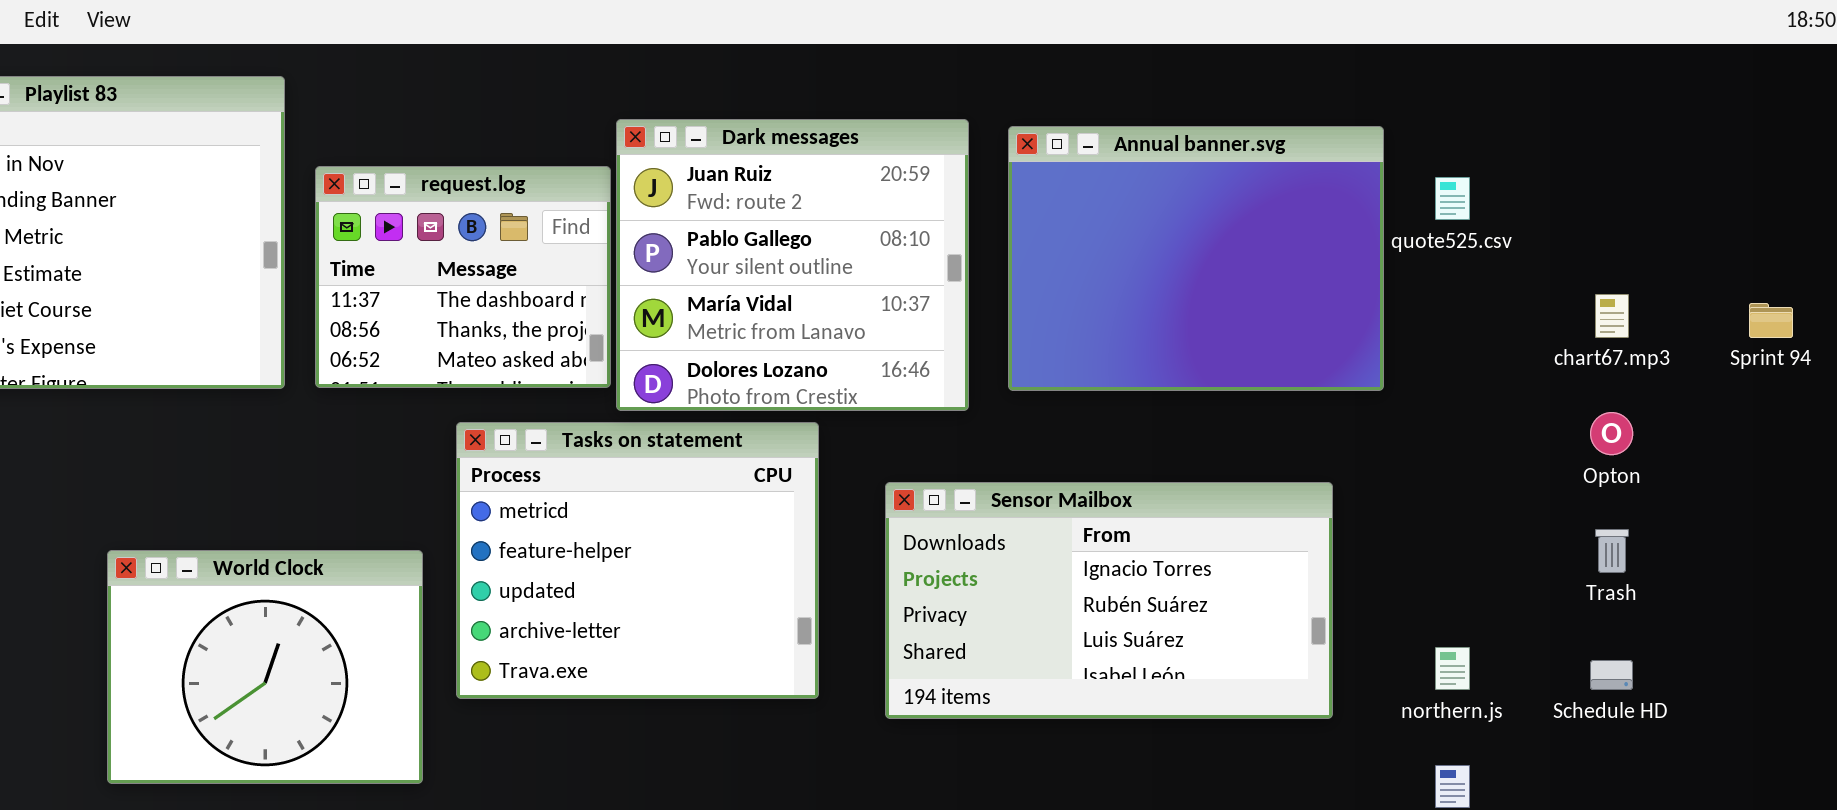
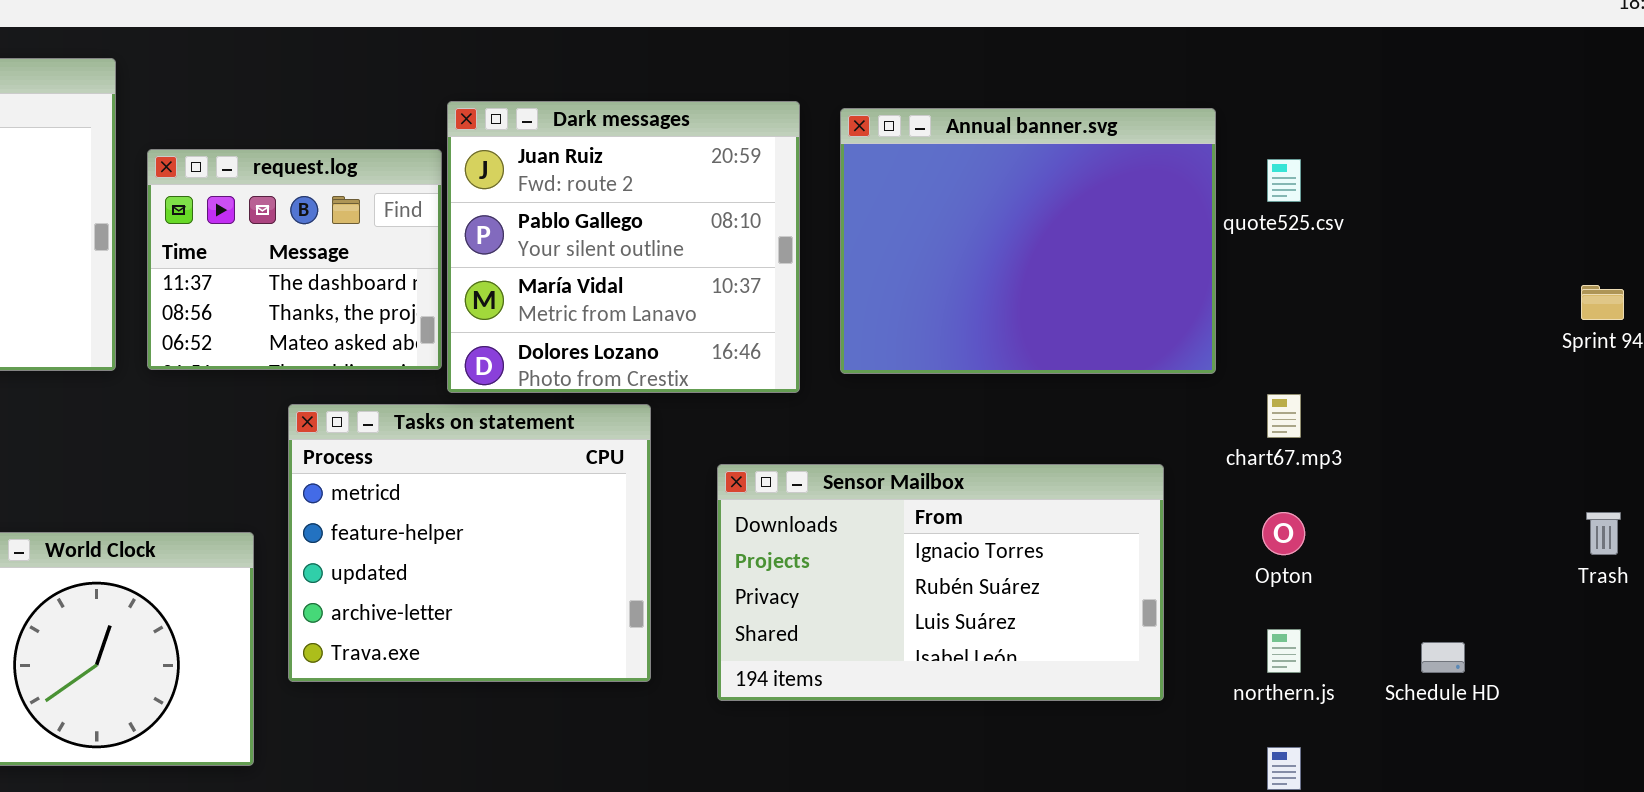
chart67.mp3: [1595,294,1629,338] -> [1267,394,1301,438], moved
Opton: [1590,412,1633,455] -> [1262,512,1305,555], moved
Trash: [1595,529,1629,573] -> [1586,512,1621,555], moved

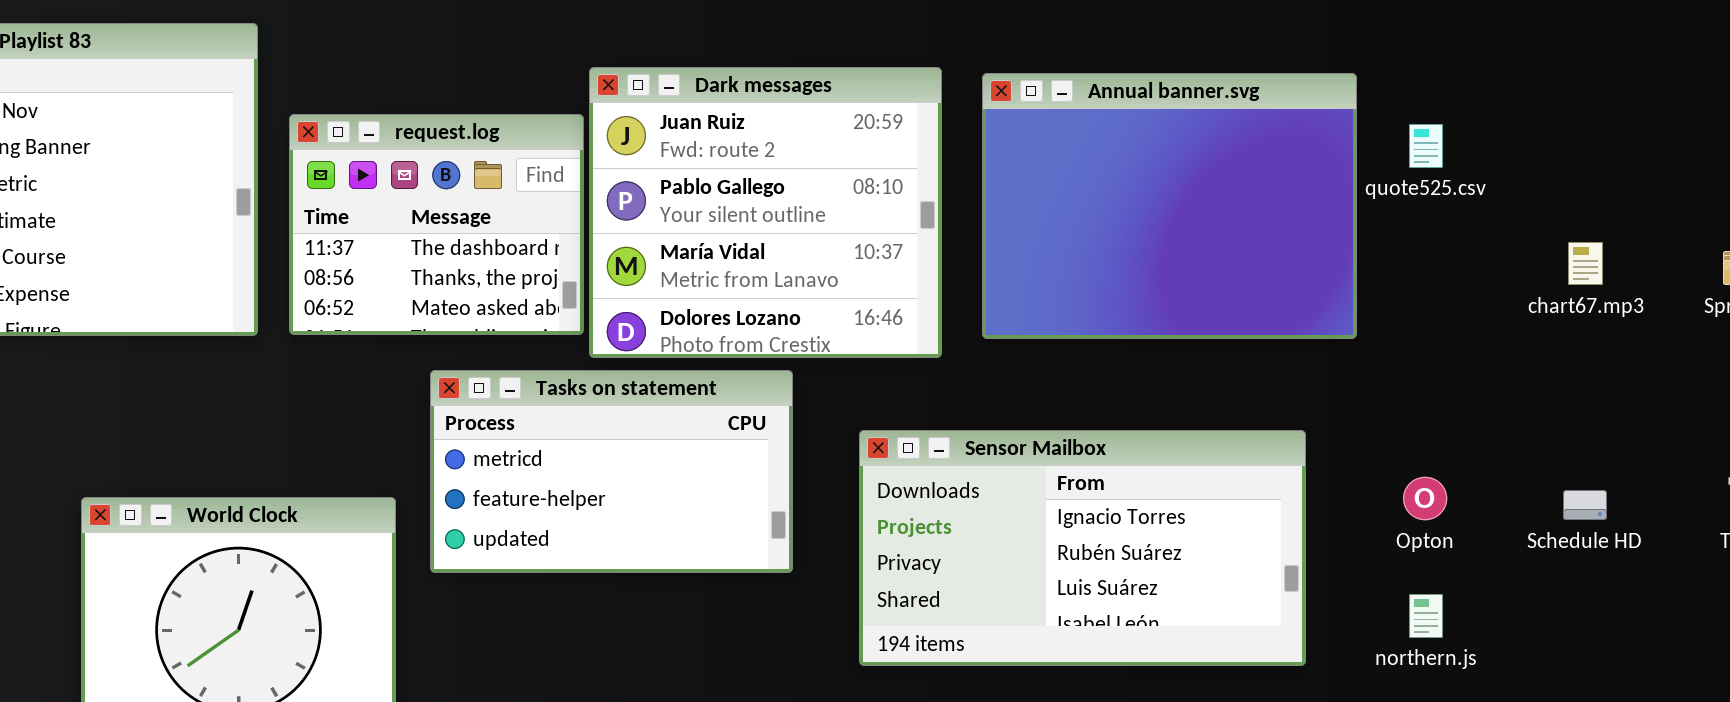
chart67.mp3: [1267,394,1301,438] -> [1568,242,1603,285], moved
Tasks on statement: [288,404,651,682] -> [430,370,793,573], resized
Schedule HD: [1421,642,1465,673] -> [1563,490,1607,520], moved

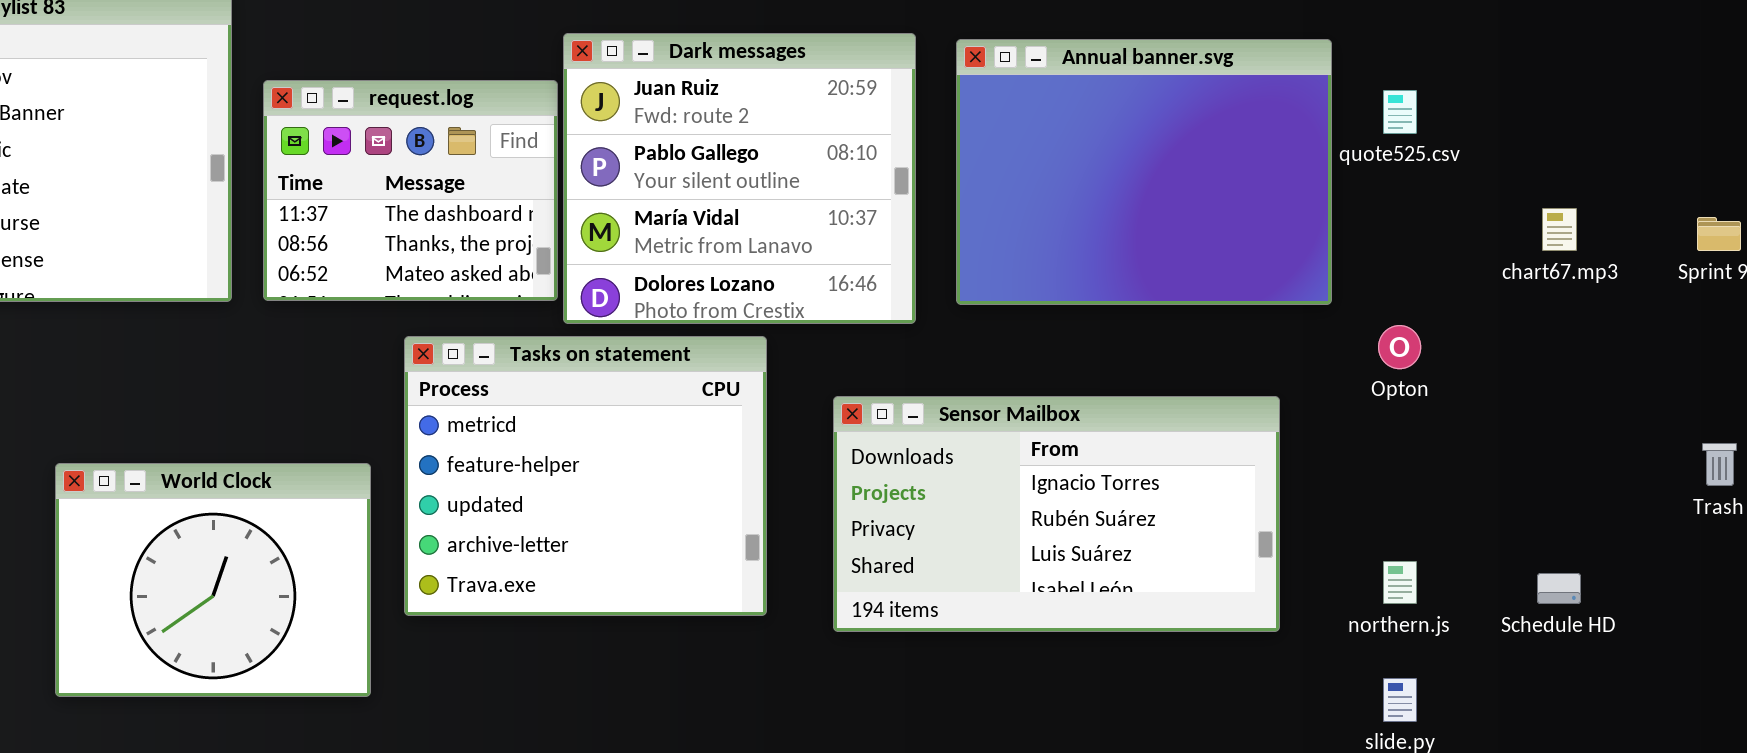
Tasks on statement: [430,370,793,573] -> [404,336,767,616], resized
Opton: [1403,477,1447,520] -> [1378,325,1421,369], moved
Schedule HD: [1563,490,1607,520] -> [1537,573,1581,604], moved

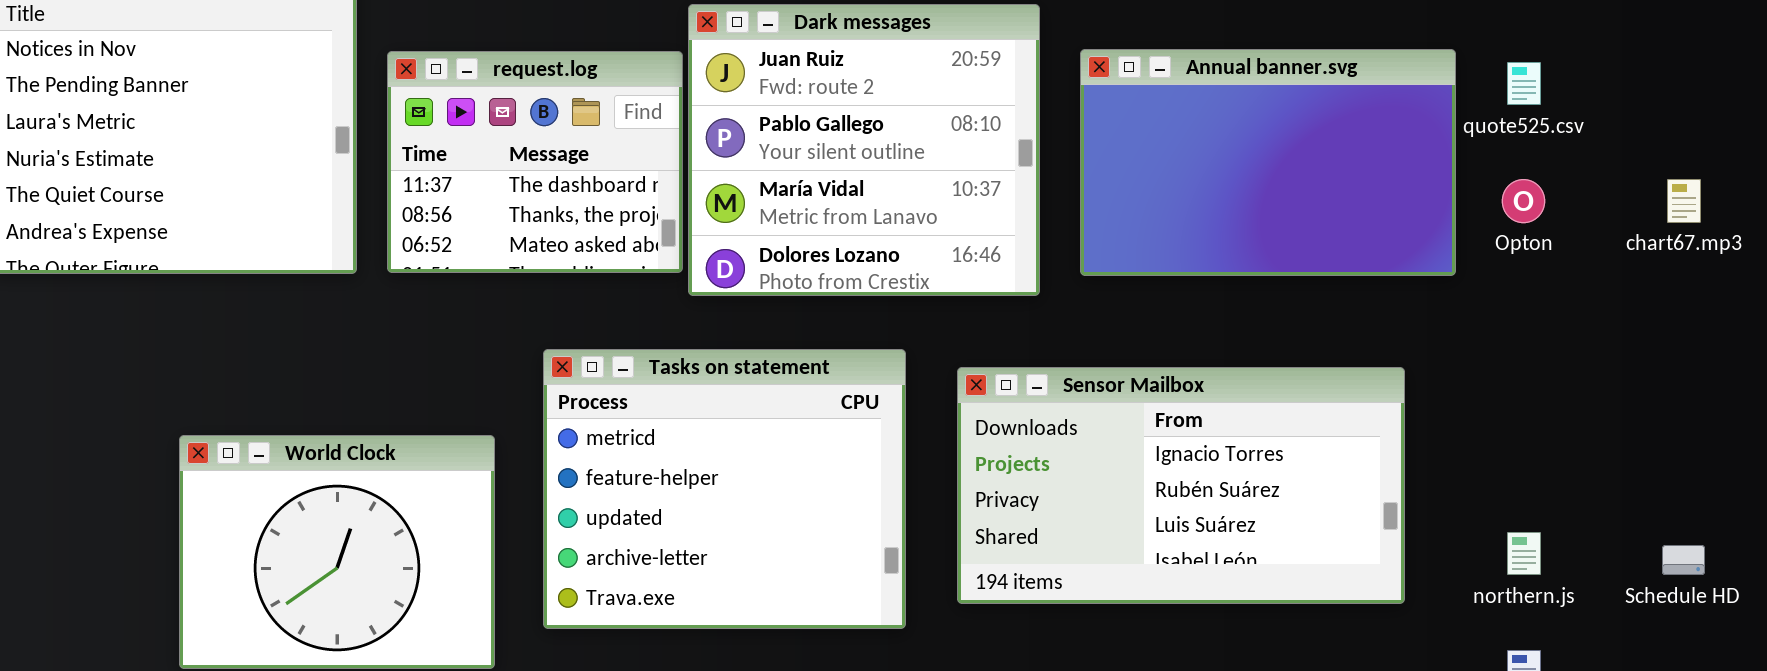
Annual banner.svg: [956,39,1332,305] -> [1080,49,1456,276], resized
Opton: [1378,325,1421,369] -> [1502,179,1545,223], moved
Tasks on statement: [404,336,767,616] -> [543,349,906,629], moved

